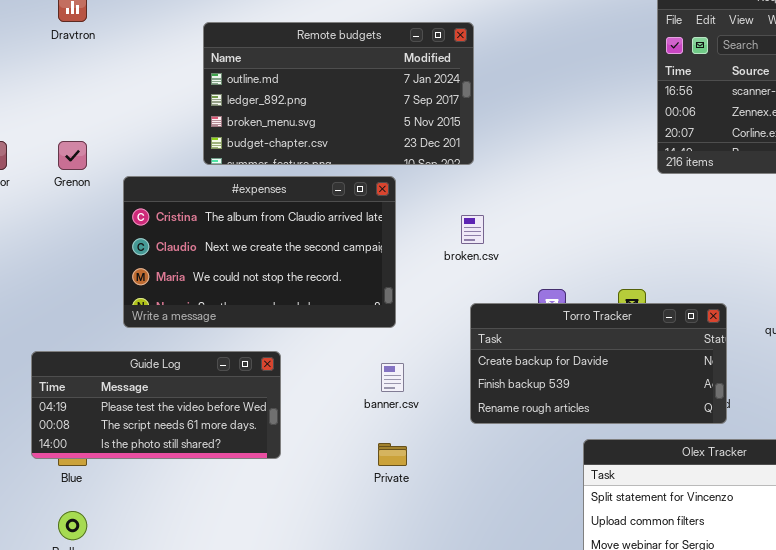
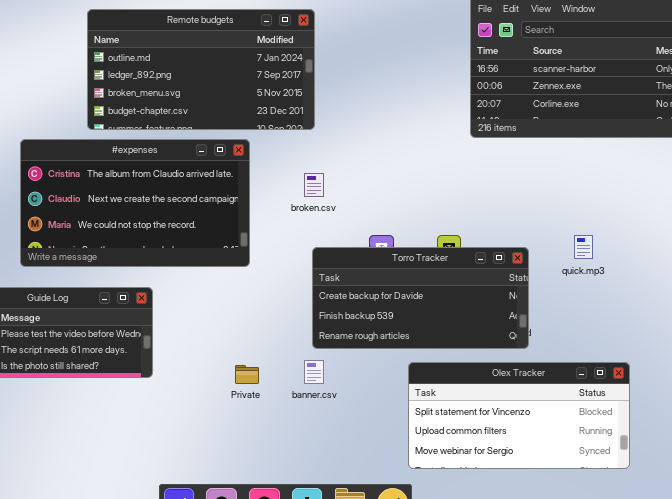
banner.csv: [381,363,404,392] -> [304,360,324,384], moved

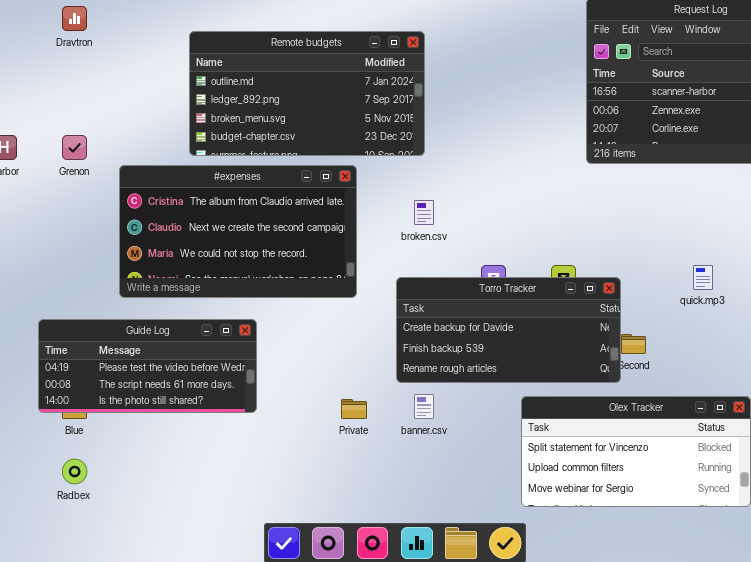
Torro Tracker: [312,247,529,349] -> [396,277,621,383], moved

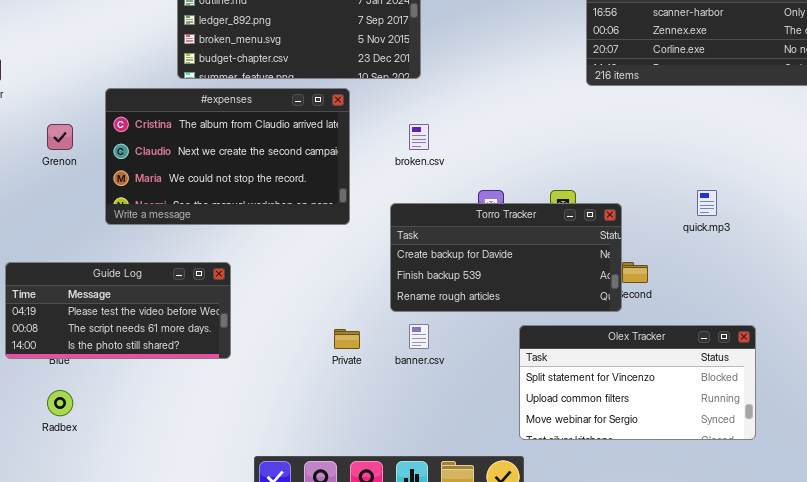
Grenon: [62,135,87,160] -> [47,124,73,150], moved
Guide Log: [38,319,257,413] -> [5,262,231,359], moved

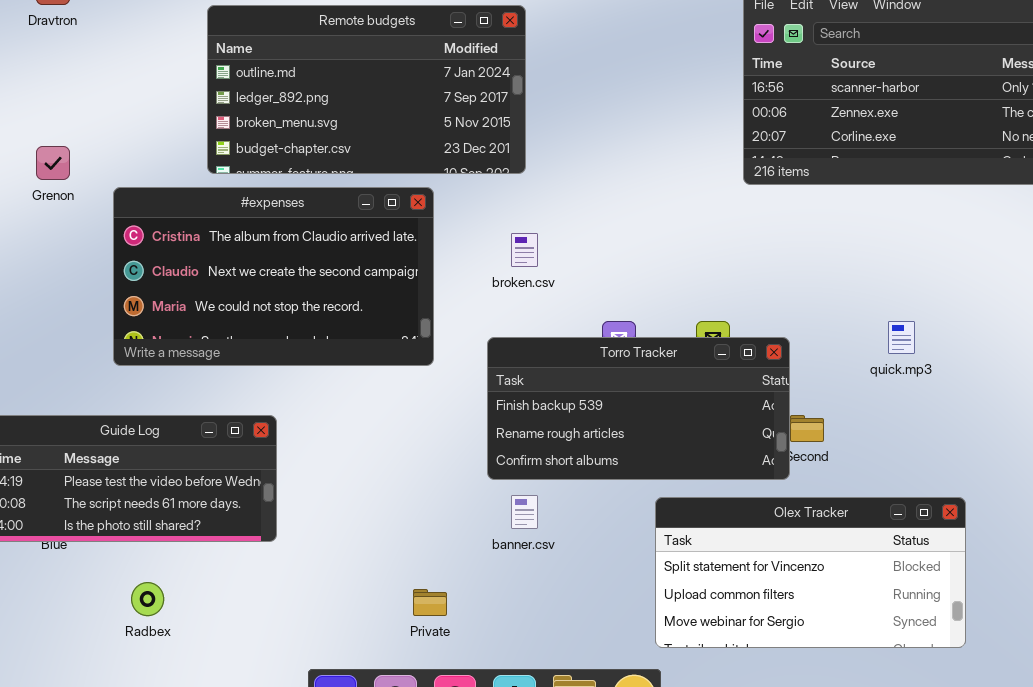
Grenon: [47,124,73,150] -> [36,146,70,180], moved
Torro Tracker: [390,203,622,312] -> [487,337,790,480], scrolled down 1 row
Private: [334,329,360,349] -> [413,589,447,616], moved
Radbex: [47,390,73,416] -> [131,582,164,616], moved

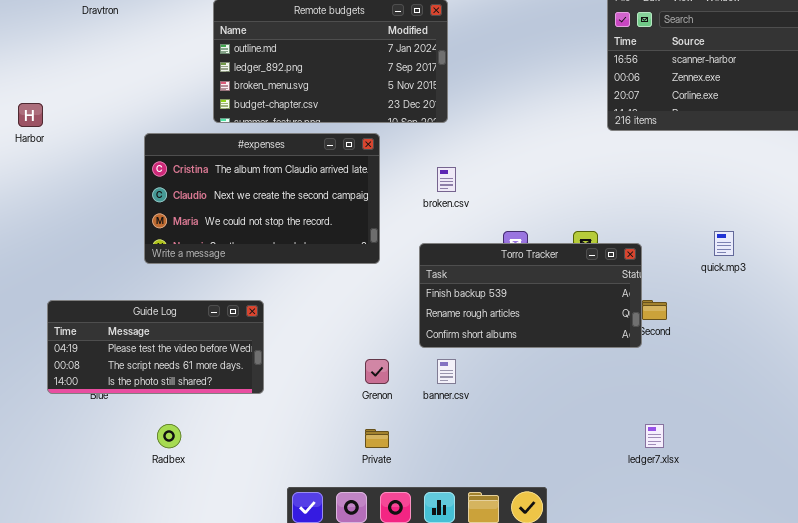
Grenon: [36,146,70,180] -> [365,359,389,384], moved
Olex Tracker: [655,497,966,648] -> none, closed

